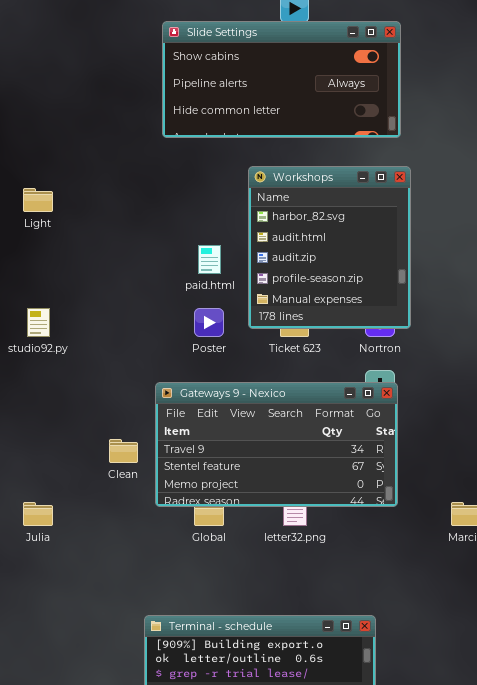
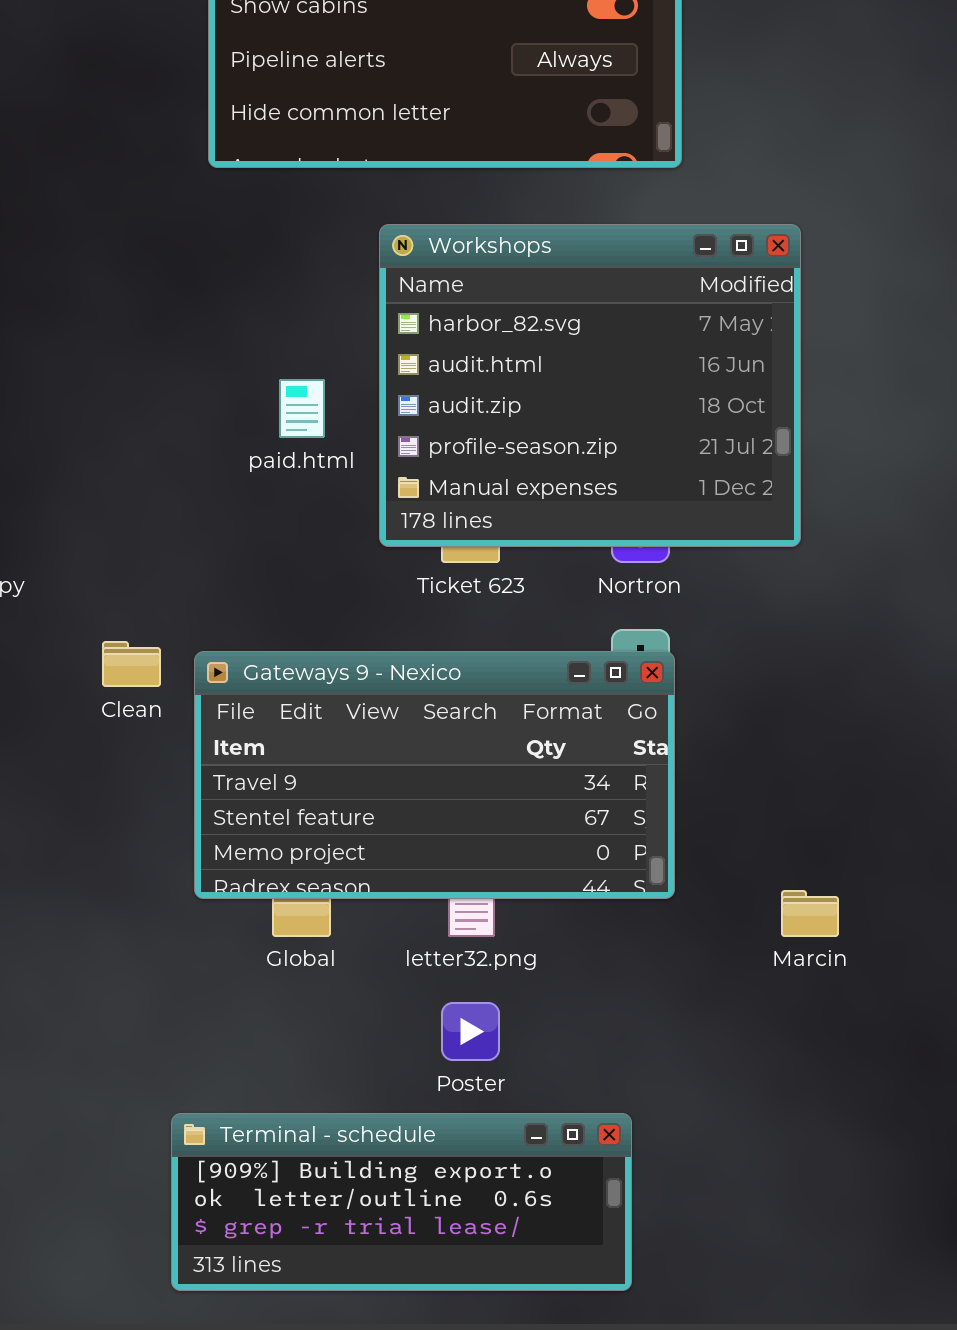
Workshops: [248,166,411,329] -> [379,224,801,547], resized
Poster: [194,308,224,337] -> [441,1002,500,1061], moved
Clean: [109,439,138,463] -> [102,641,161,687], moved

